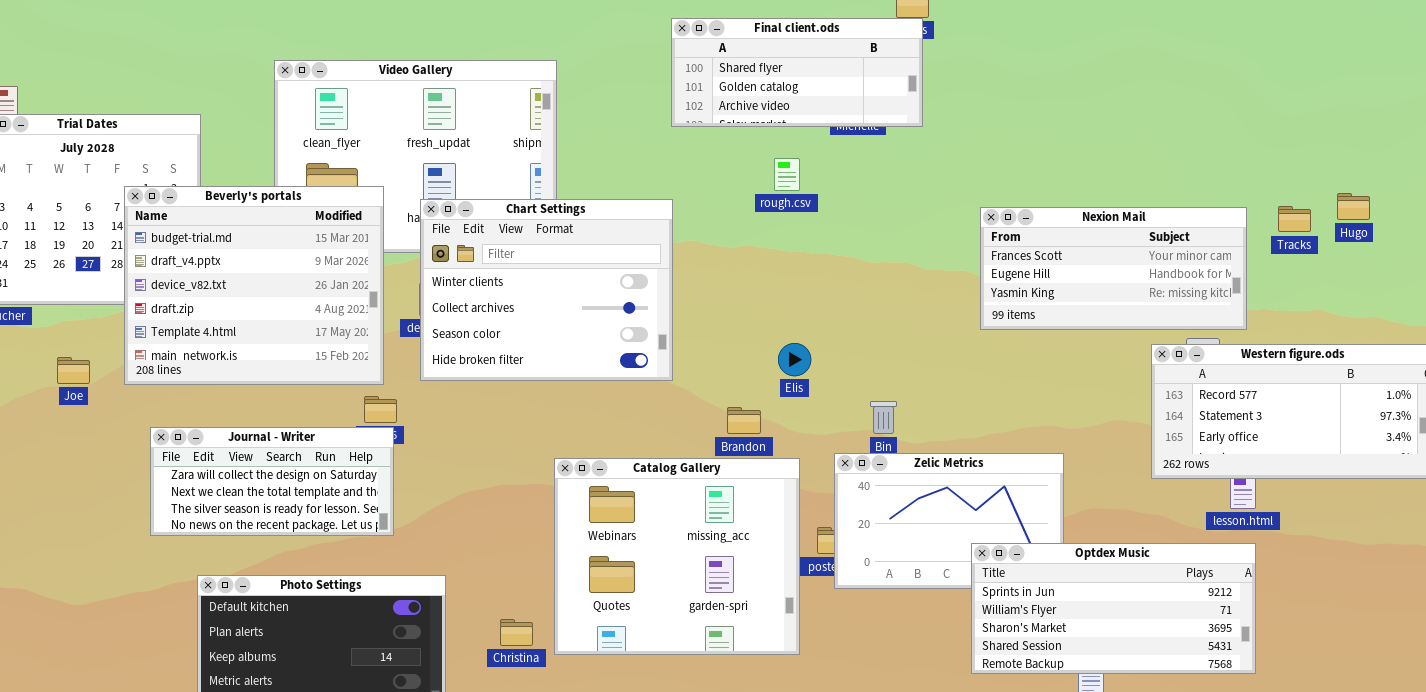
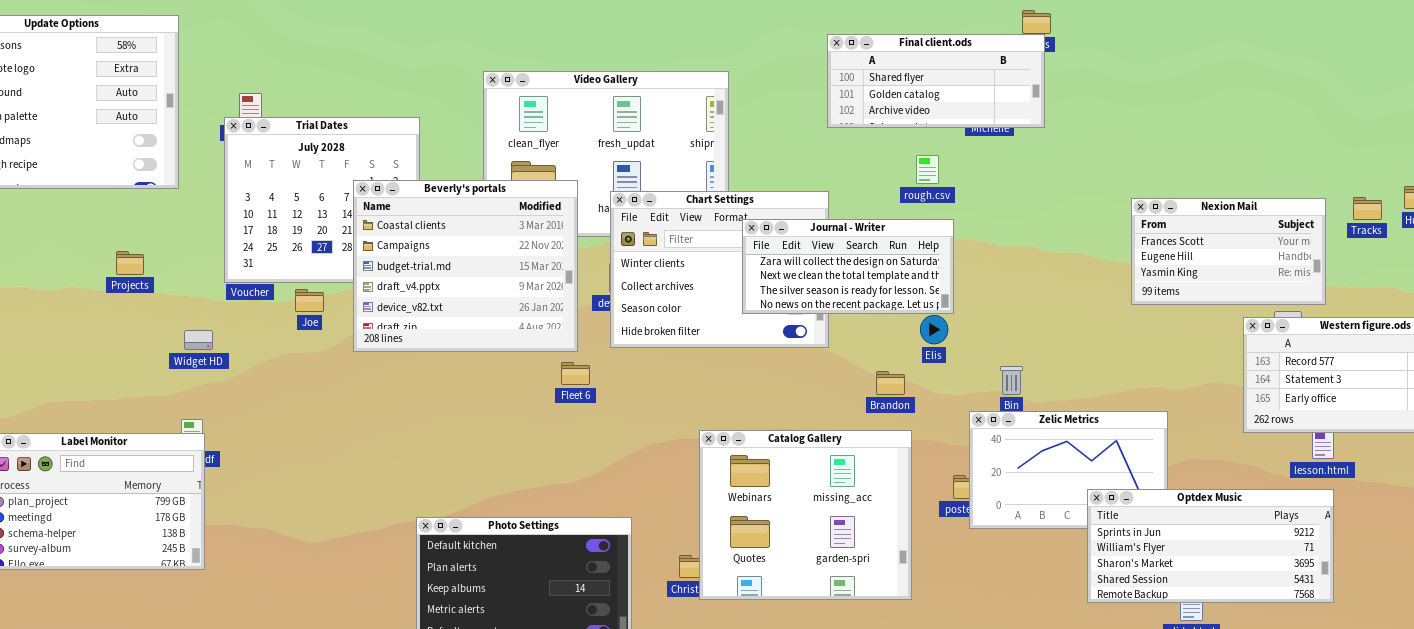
Beverly's portals: [124,186,384,385] -> [353,180,578,352], scrolled up 2 rows
Nexion Mail: [980,207,1247,330] -> [1131,198,1326,305], resized
Joe: [57,357,90,384] -> [295,289,324,312], moved
Journal - Writer: [150,427,394,536] -> [742,219,954,314], moved
Catalog Gallery: [554,458,800,655] -> [699,430,912,600], moved

